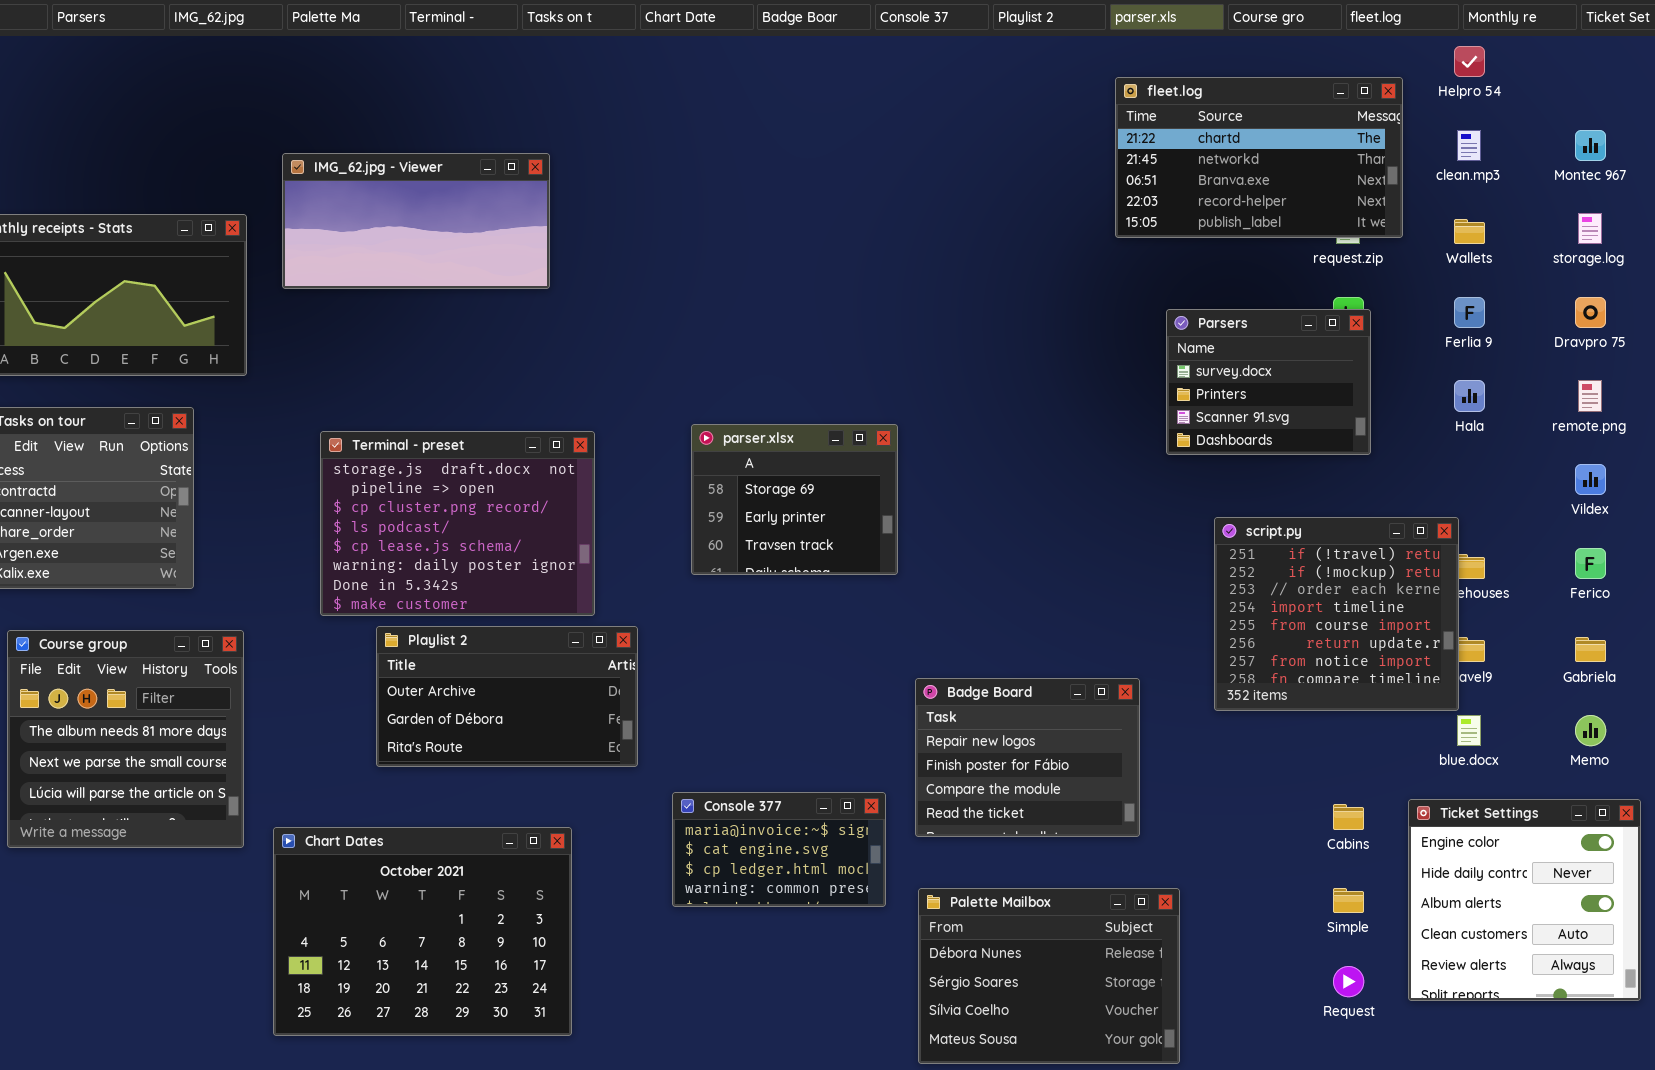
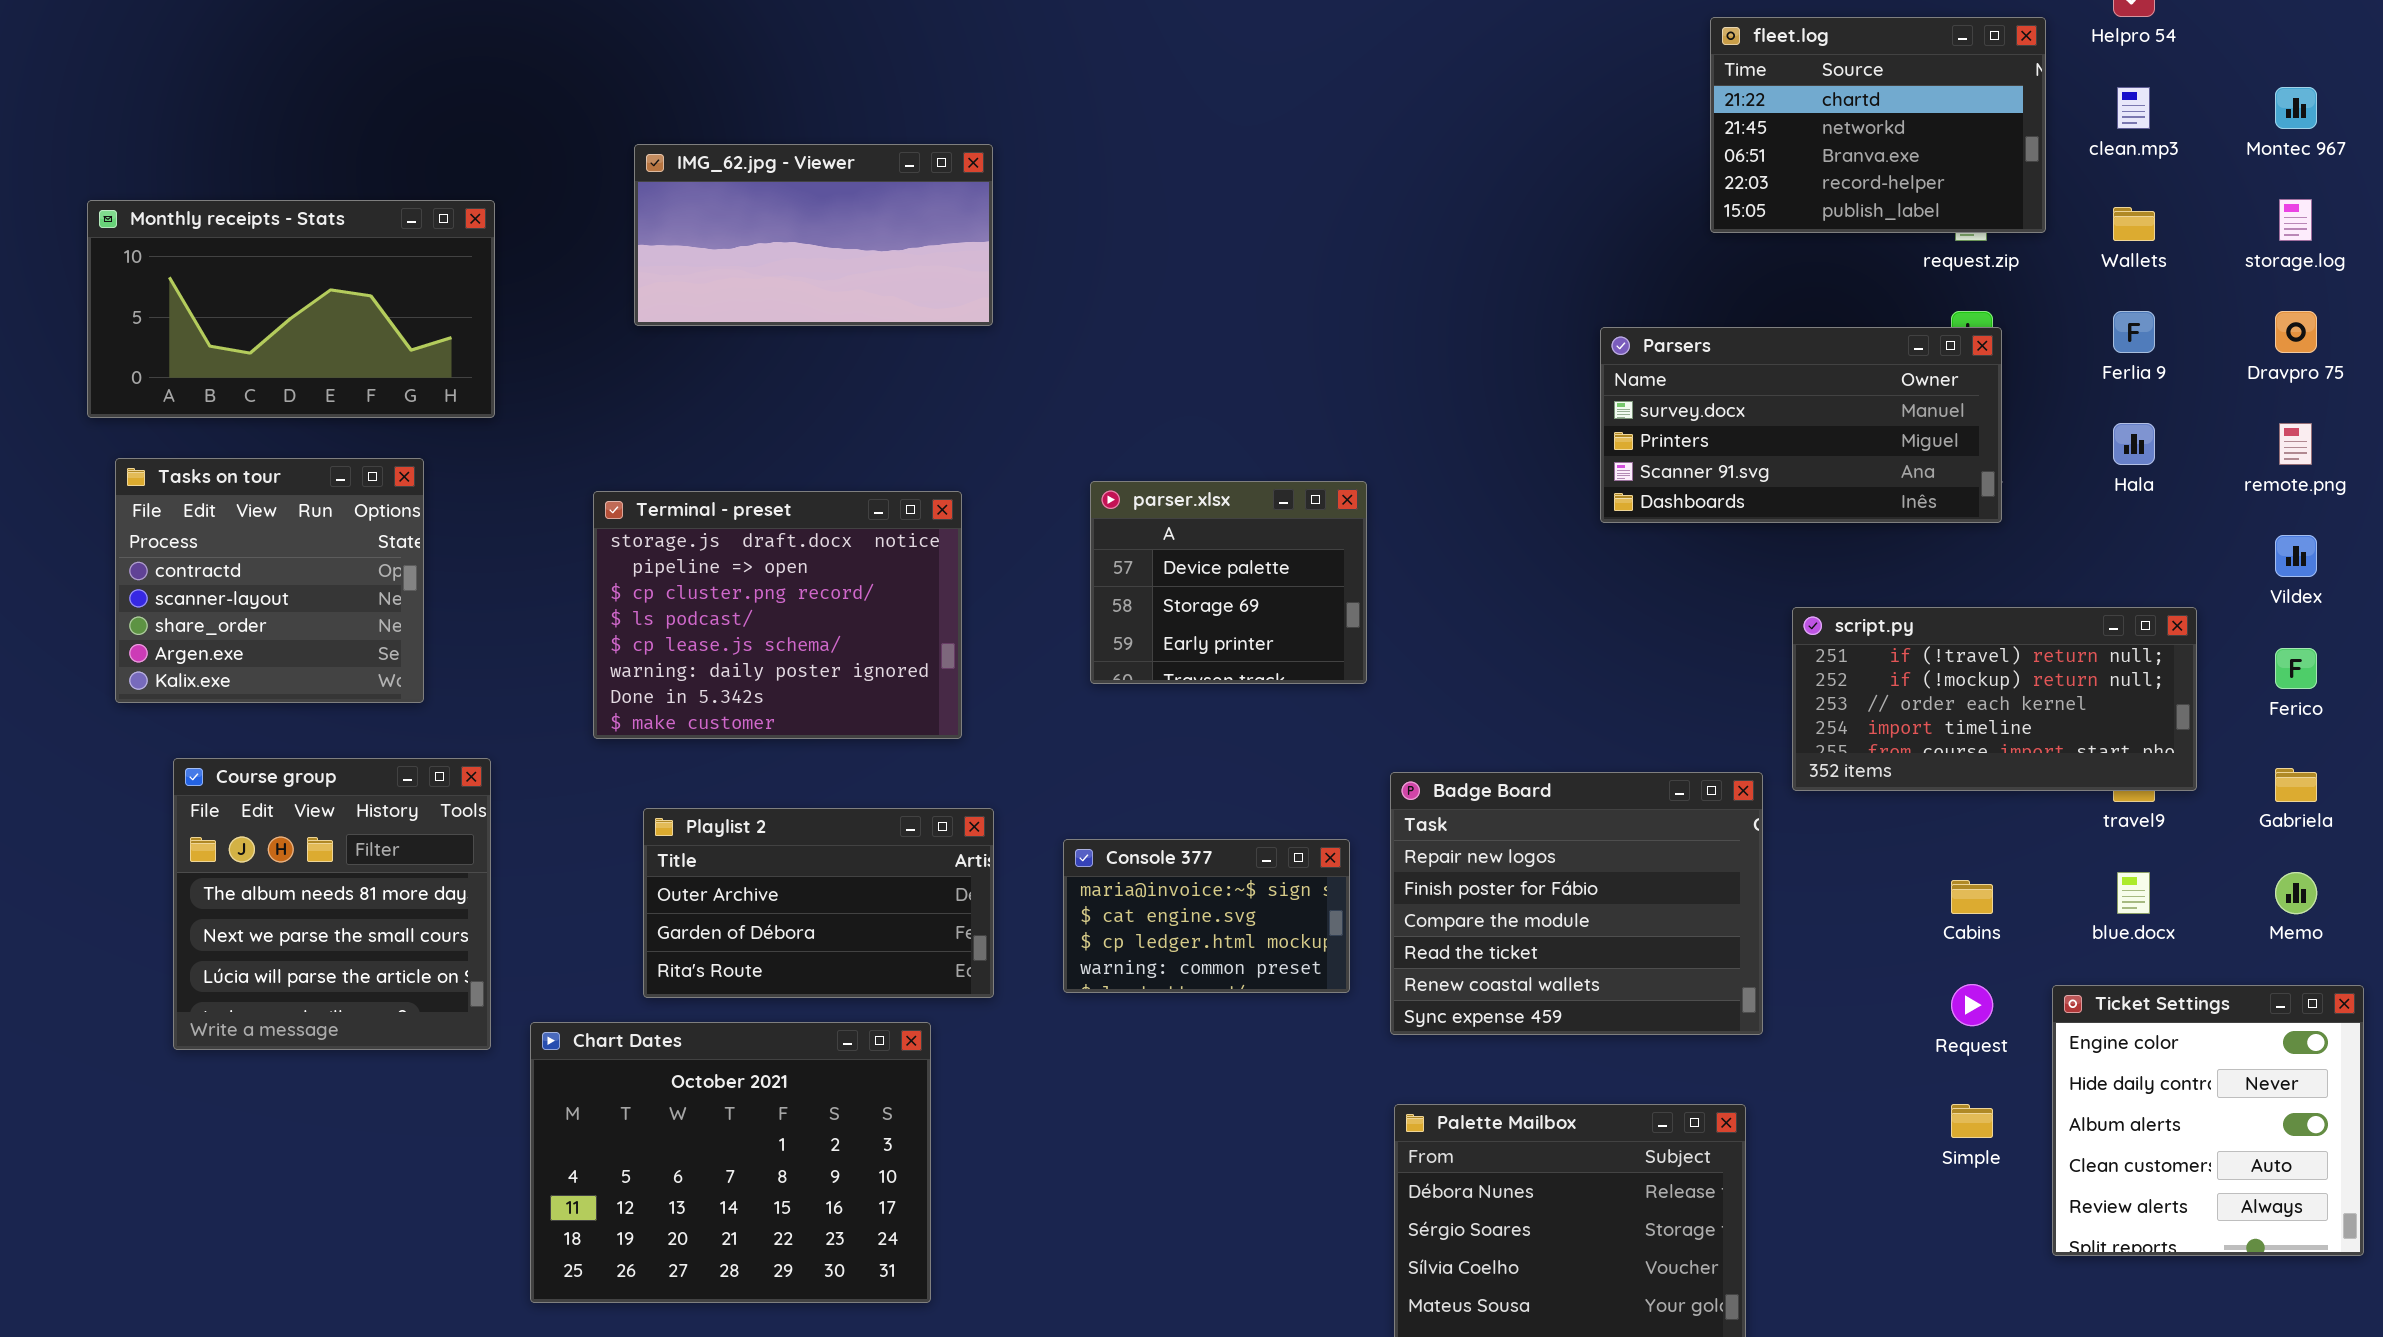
fleet.log: [1115,77,1403,238] -> [1710,17,2046,233], resized
IMG_62.jpg - Viewer: [282,153,550,289] -> [634,144,993,326], moved
Parsers: [1166,309,1371,455] -> [1600,327,2002,523], resized
parser.xlsx: [691,424,898,575] -> [1090,481,1367,684], scrolled up 1 row
script.py: [1214,517,1459,711] -> [1792,607,2197,791], resized
Playlist 2: [376,626,638,767] -> [643,808,994,998], moved
Badge Board: [915,678,1140,837] -> [1390,772,1763,1035], resized
Console 377: [672,792,886,907] -> [1063,839,1350,993], moved
Cabins: [1333,804,1364,830] -> [1951,880,1993,914], moved
Request: [1333,966,1364,997] -> [1951,984,1993,1026], moved

